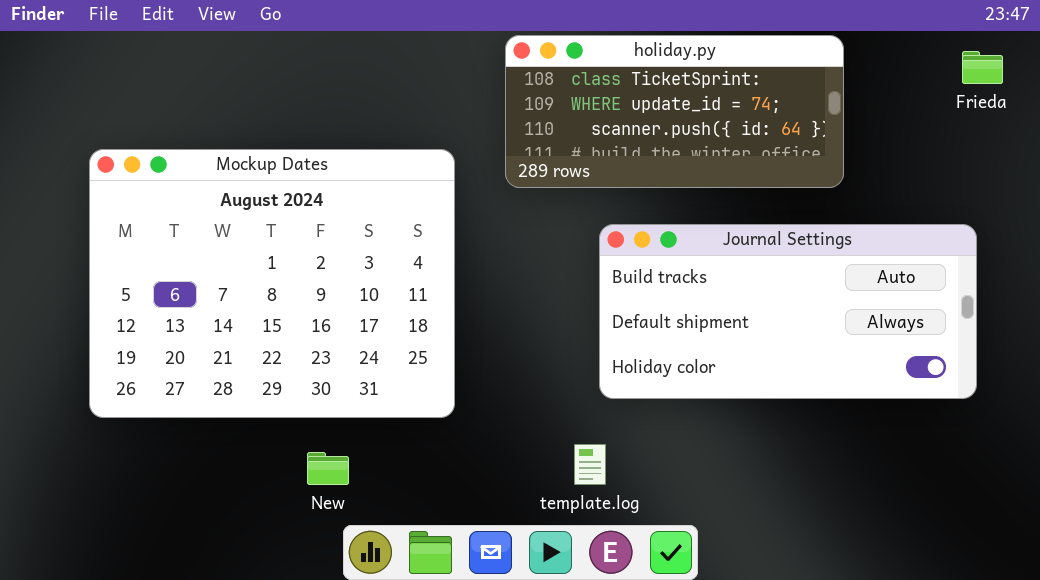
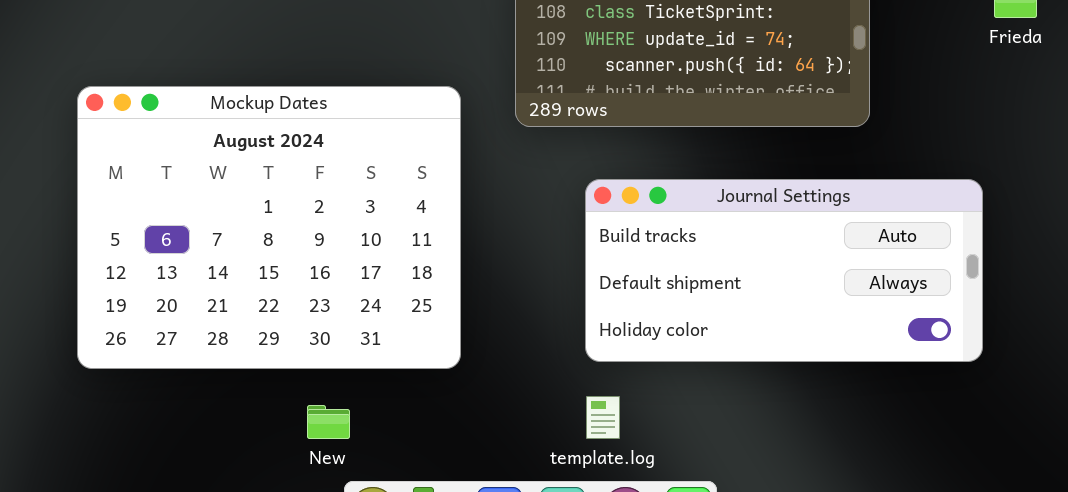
Journal Settings: [599,224,977,399] -> [585,179,983,362], moved

